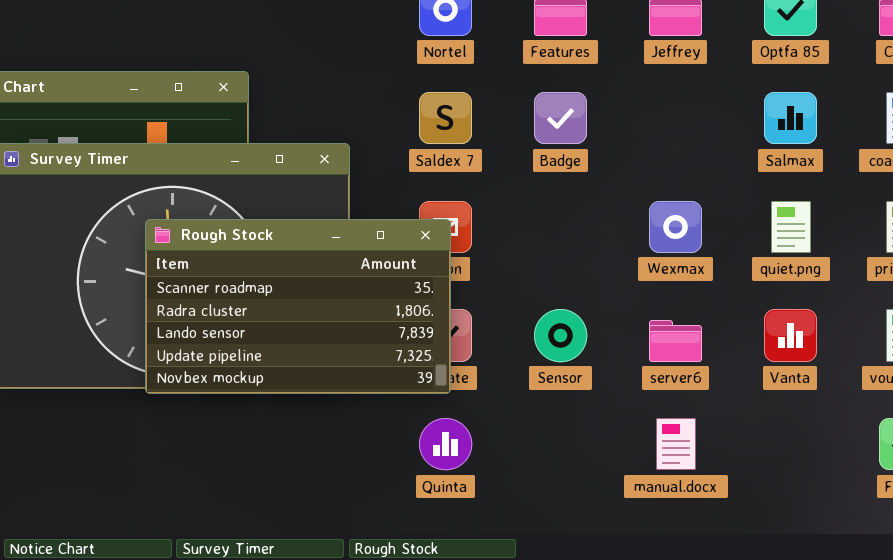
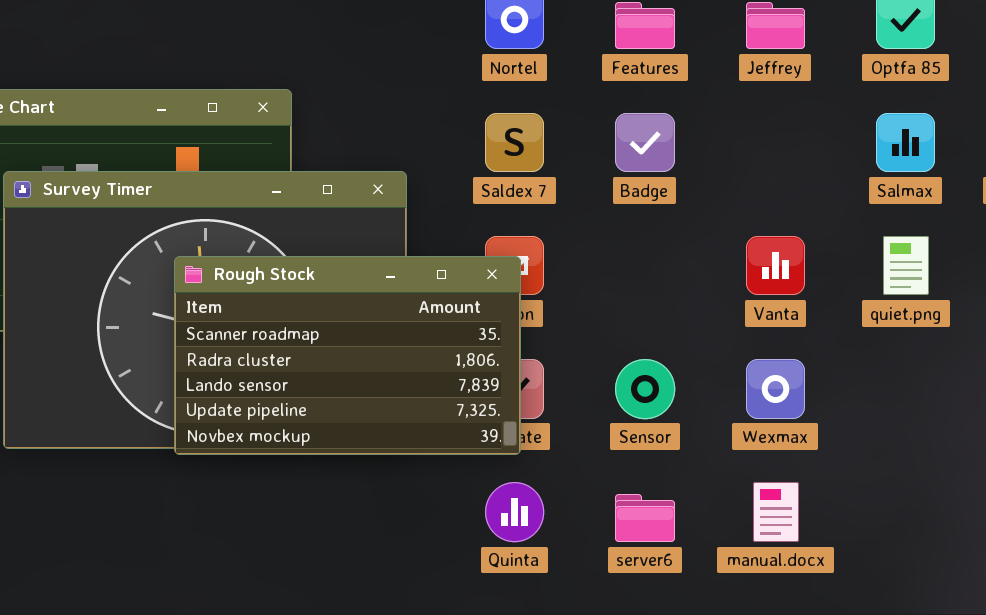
Wexmax: [649,201,702,253] -> [746,359,805,419], moved
Vanta: [764,309,817,362] -> [746,236,805,295], moved
server6: [649,320,702,362] -> [615,494,675,542], moved

